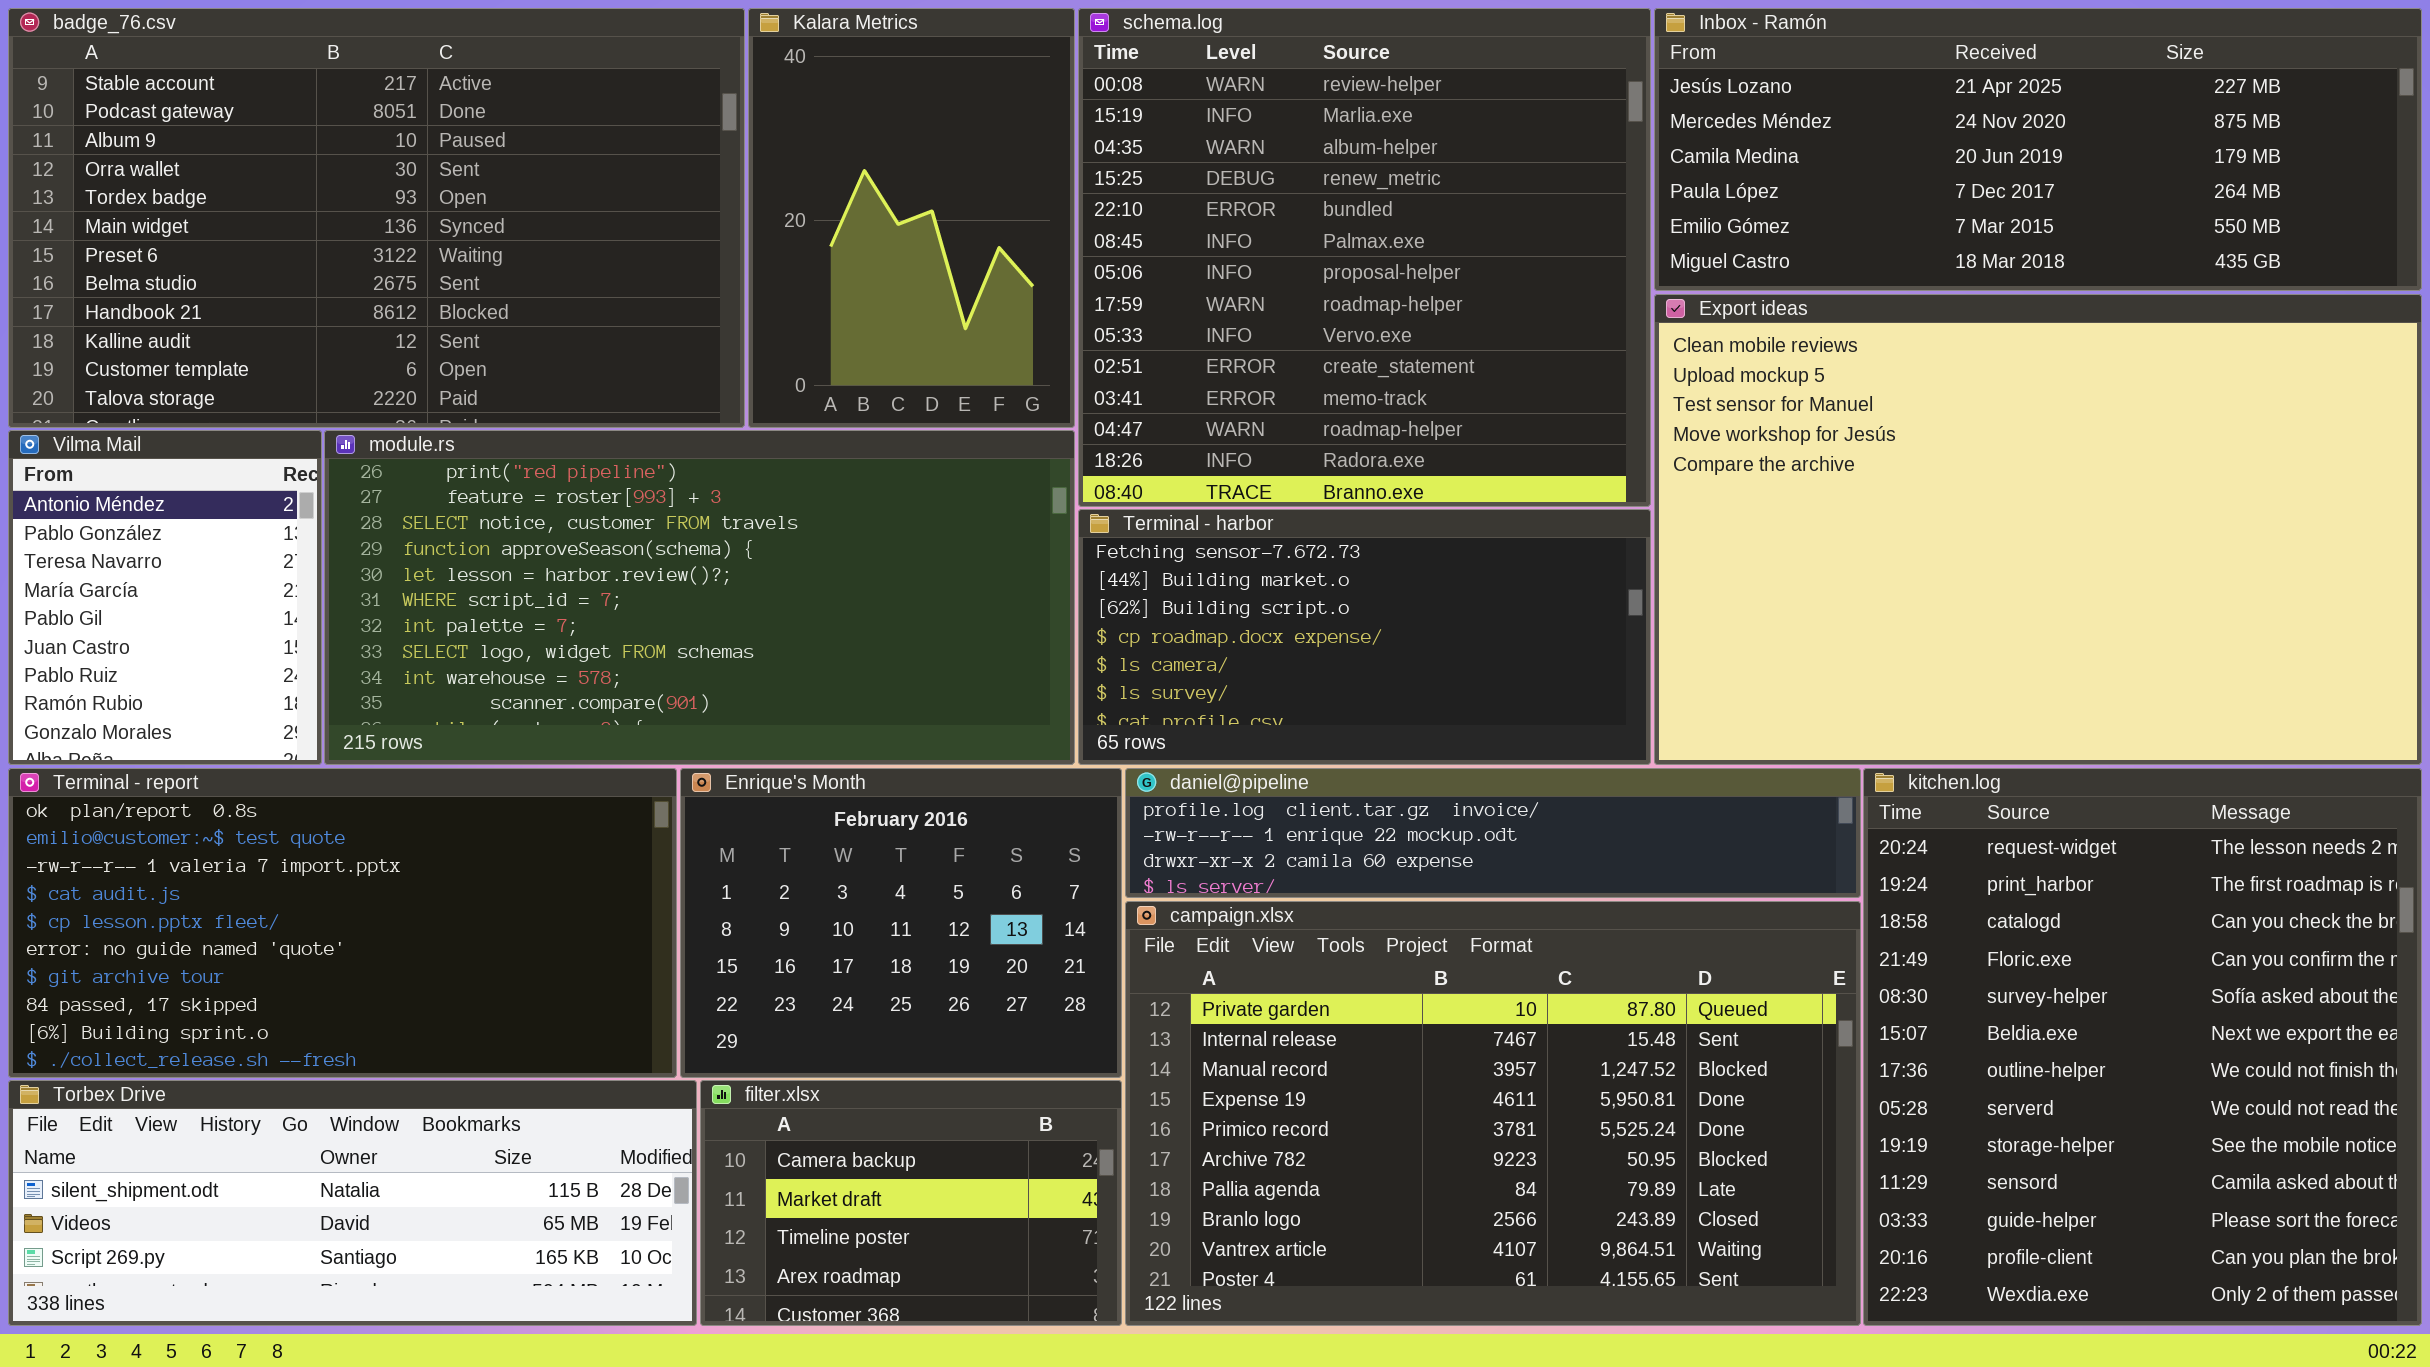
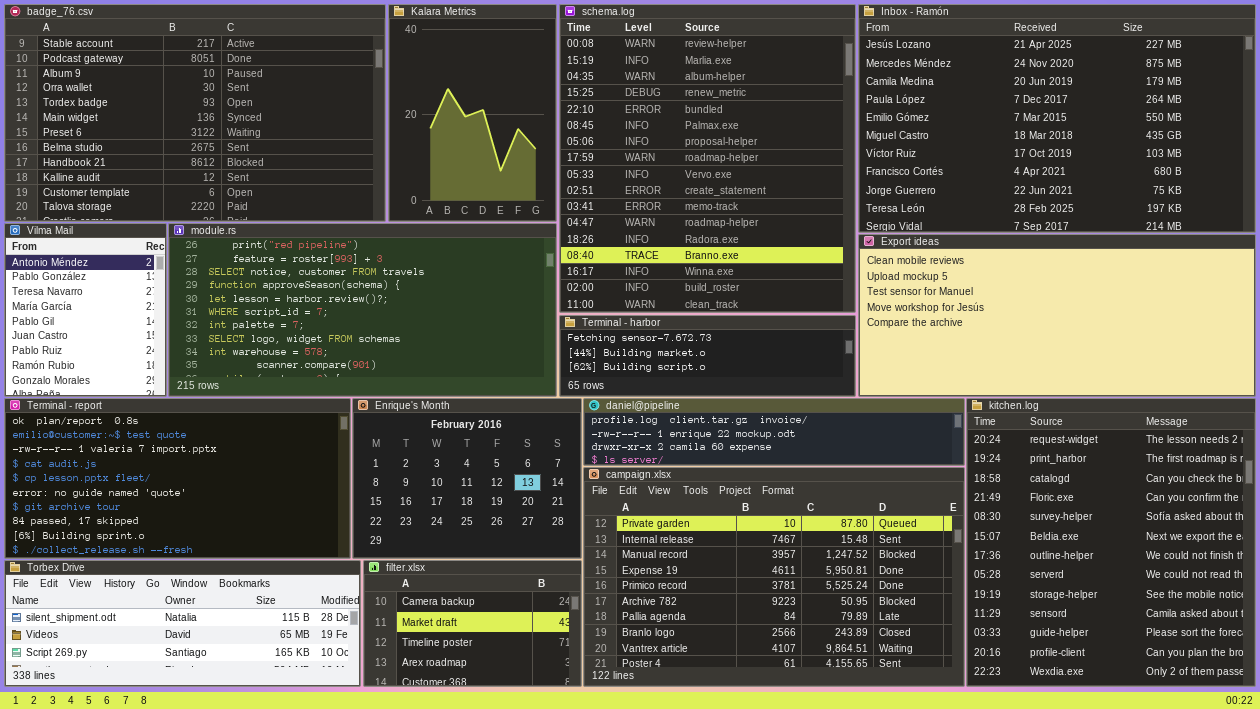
schema.log: [1078,8,1651,507] -> [559,4,856,313], resized
Inbox - Ramón: [1654,8,2422,291] -> [858,4,1256,233], resized
Export ideas: [1654,294,2422,765] -> [858,234,1256,397], resized
Terminal - harbor: [1078,509,1651,765] -> [559,315,856,397], resized

